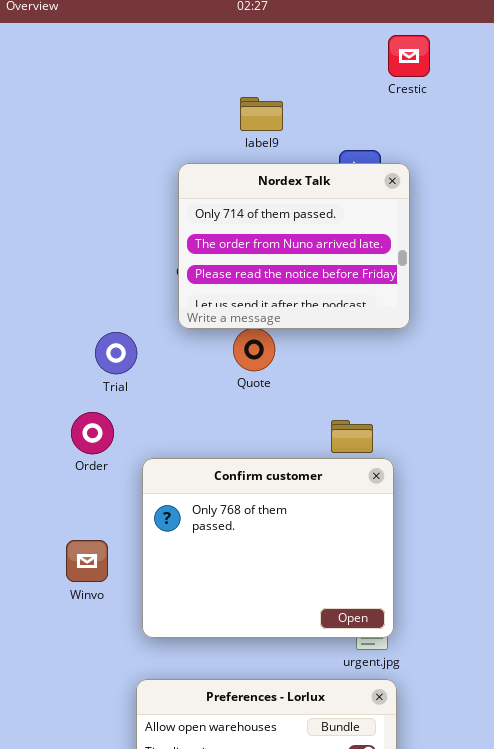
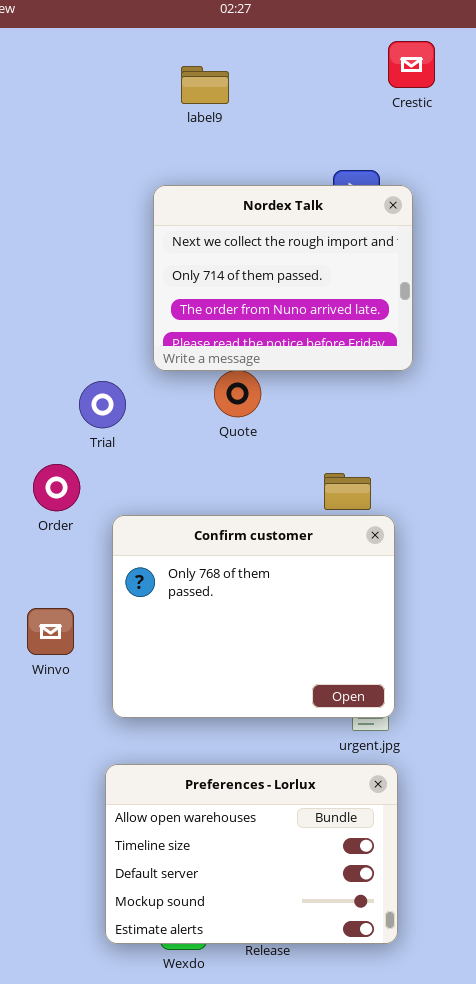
label9: [240,97,283,131] -> [181,66,229,104], moved
Nordex Talk: [178,163,410,329] -> [153,185,413,371], scrolled up 1 row
Trial: [95,332,137,374] -> [79,381,126,428], moved

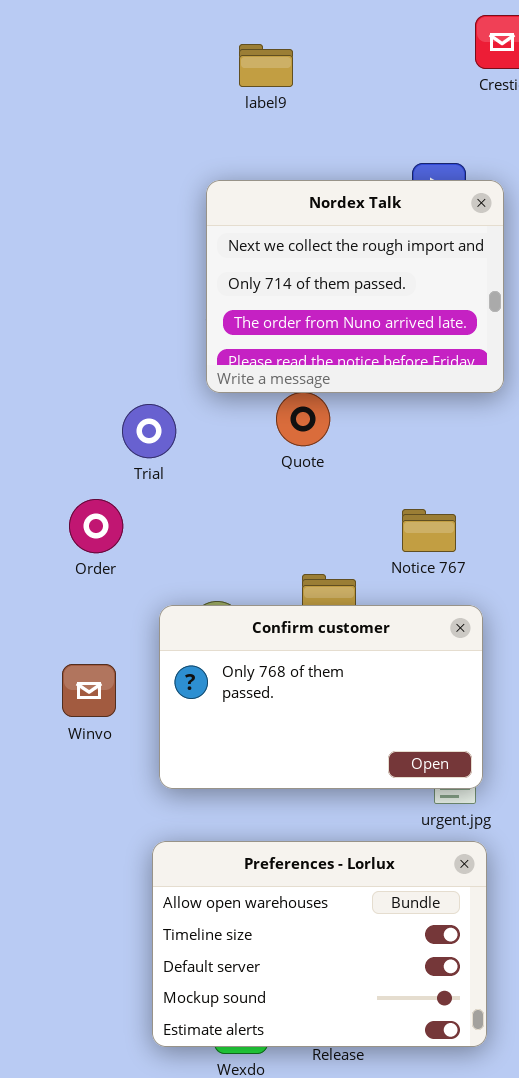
Confirm customer: [112,515,395,718] -> [159,605,483,789], resized

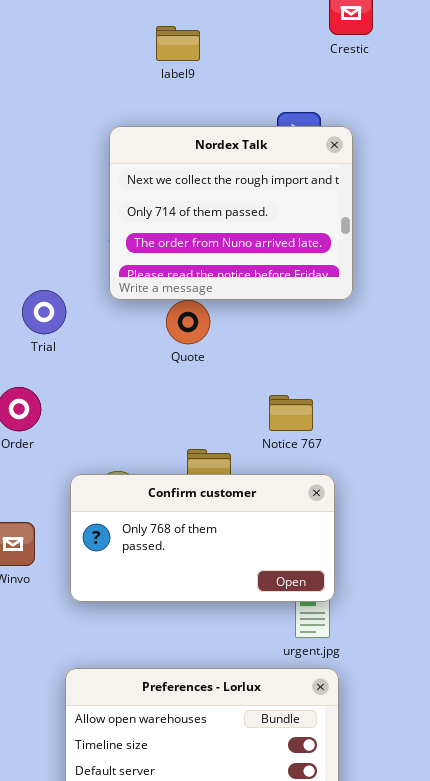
label9: [239,44,293,87] -> [156,26,200,61], moved
Trial: [122,404,176,458] -> [22,290,66,334], moved
Confirm customer: [159,605,483,789] -> [70,474,335,602], resized

